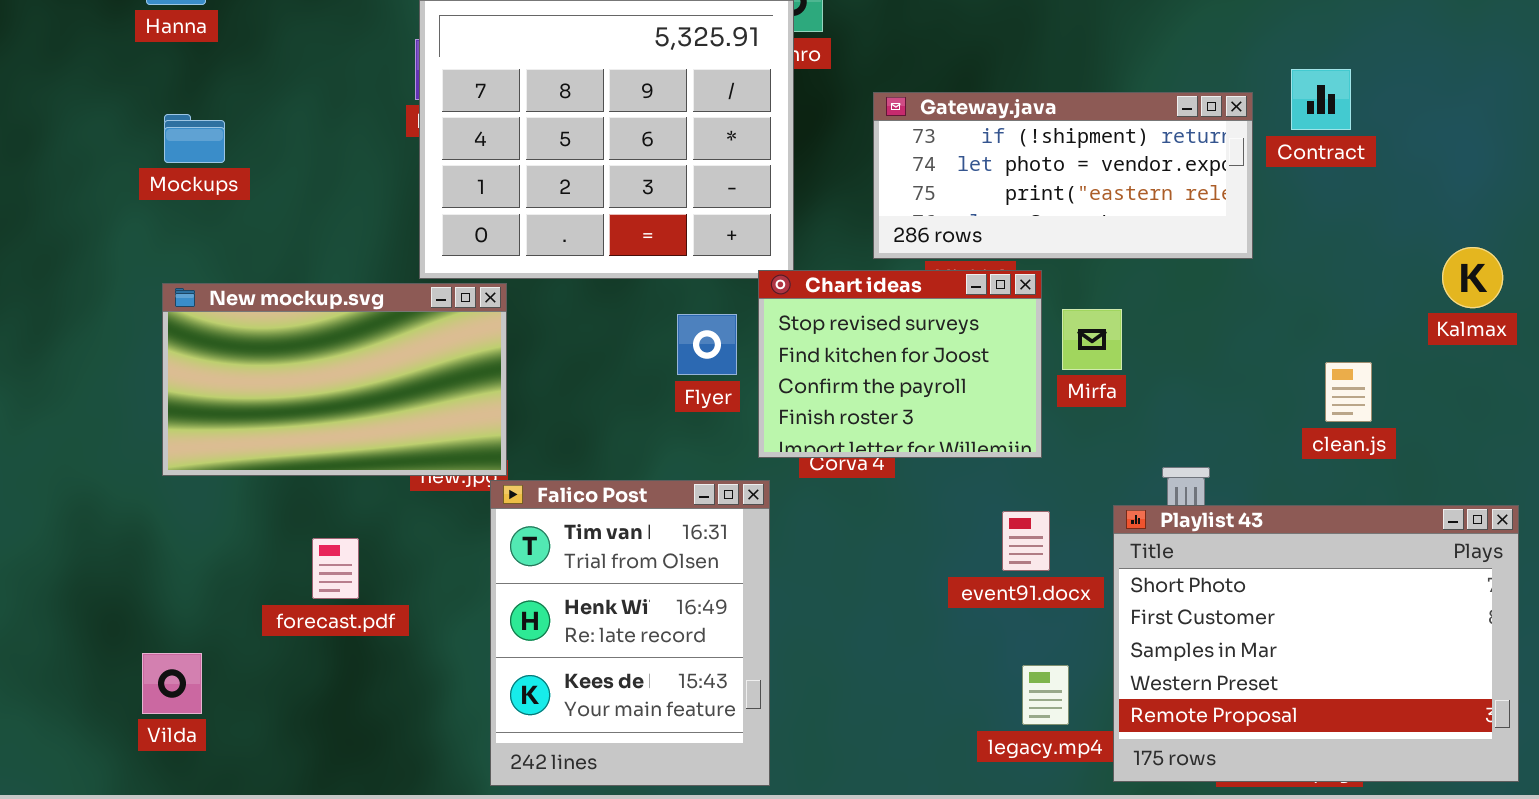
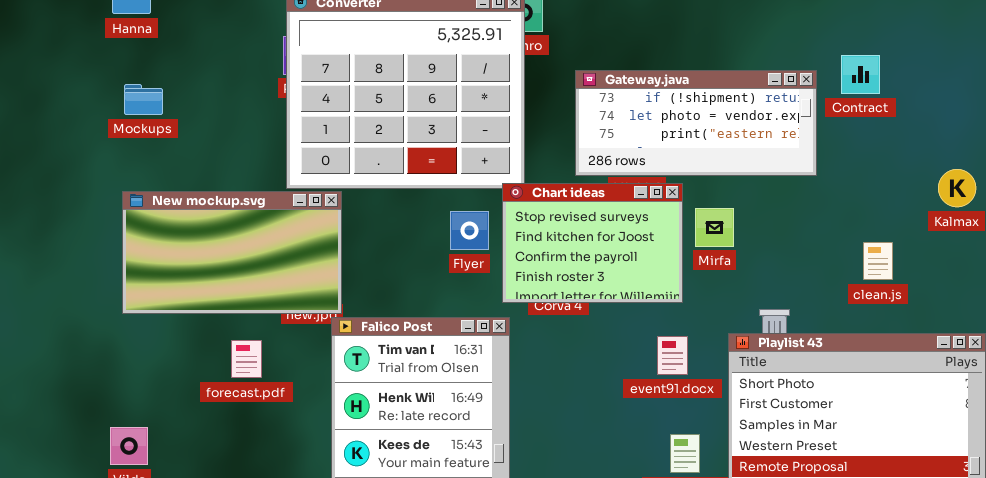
forecast.pdf: [312,538,359,599] -> [231,340,262,378], moved

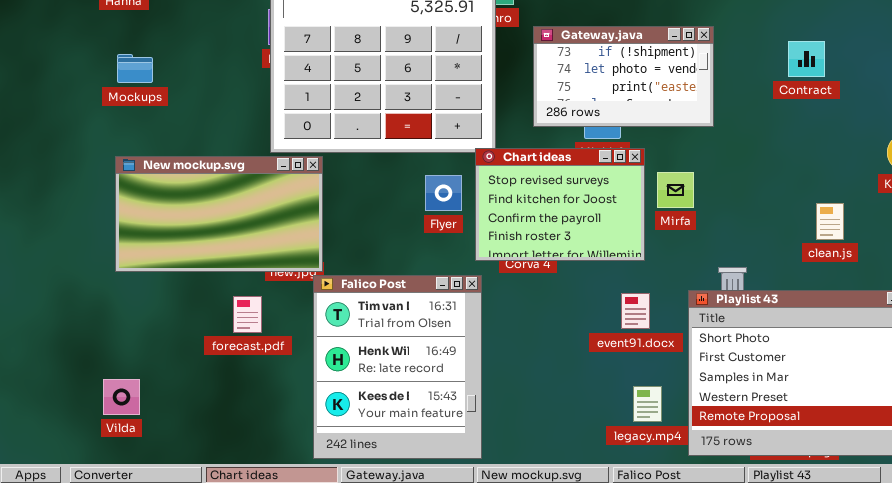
Contract: [841,55,880,94] -> [788,41,825,77], moved
Gateway.java: [575,70,817,176] -> [533,26,714,127], moved, resized
forecast.pdf: [231,340,262,378] -> [233,296,262,333], moved

